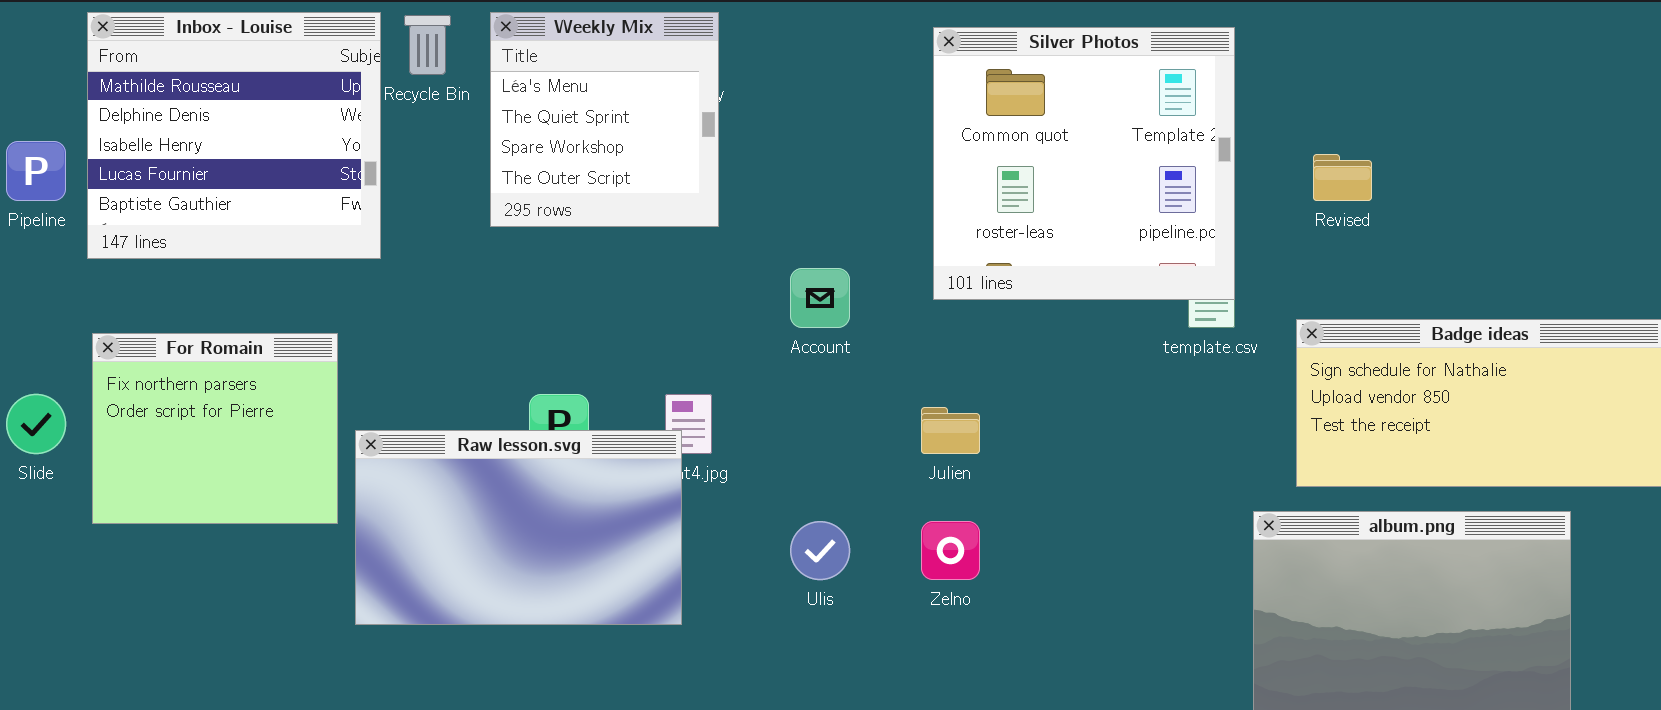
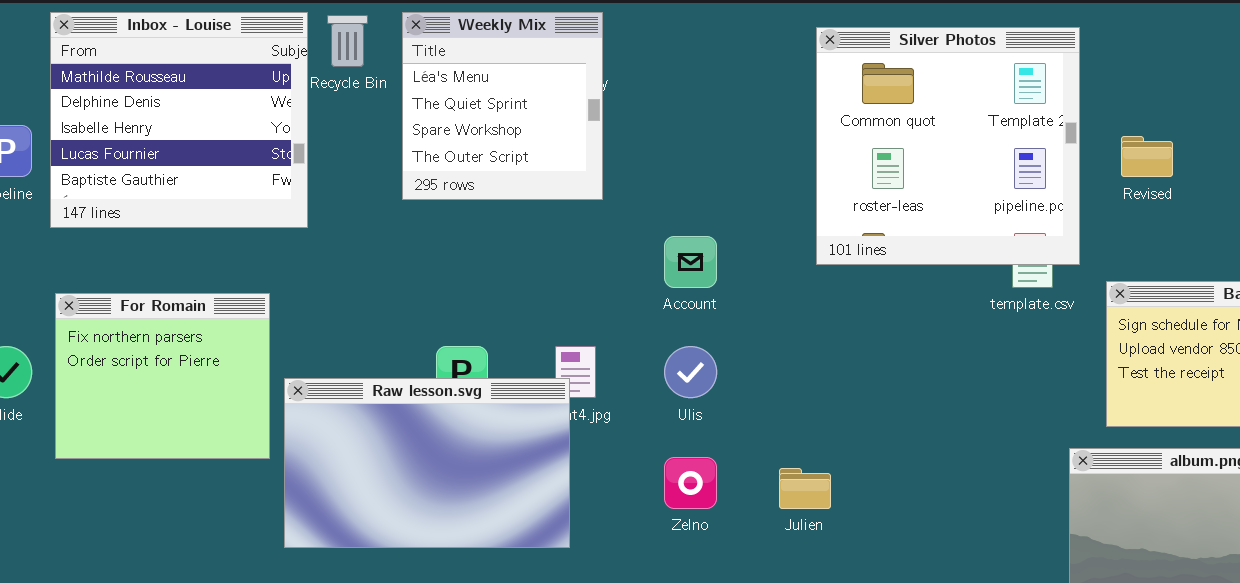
Silver Photos: [933,27,1235,300] -> [816,27,1080,265], moved
Julien: [921,407,980,454] -> [779,468,831,509], moved
Ulis: [790,521,850,580] -> [664,346,717,398], moved
Zelno: [921,521,980,580] -> [664,457,717,509], moved

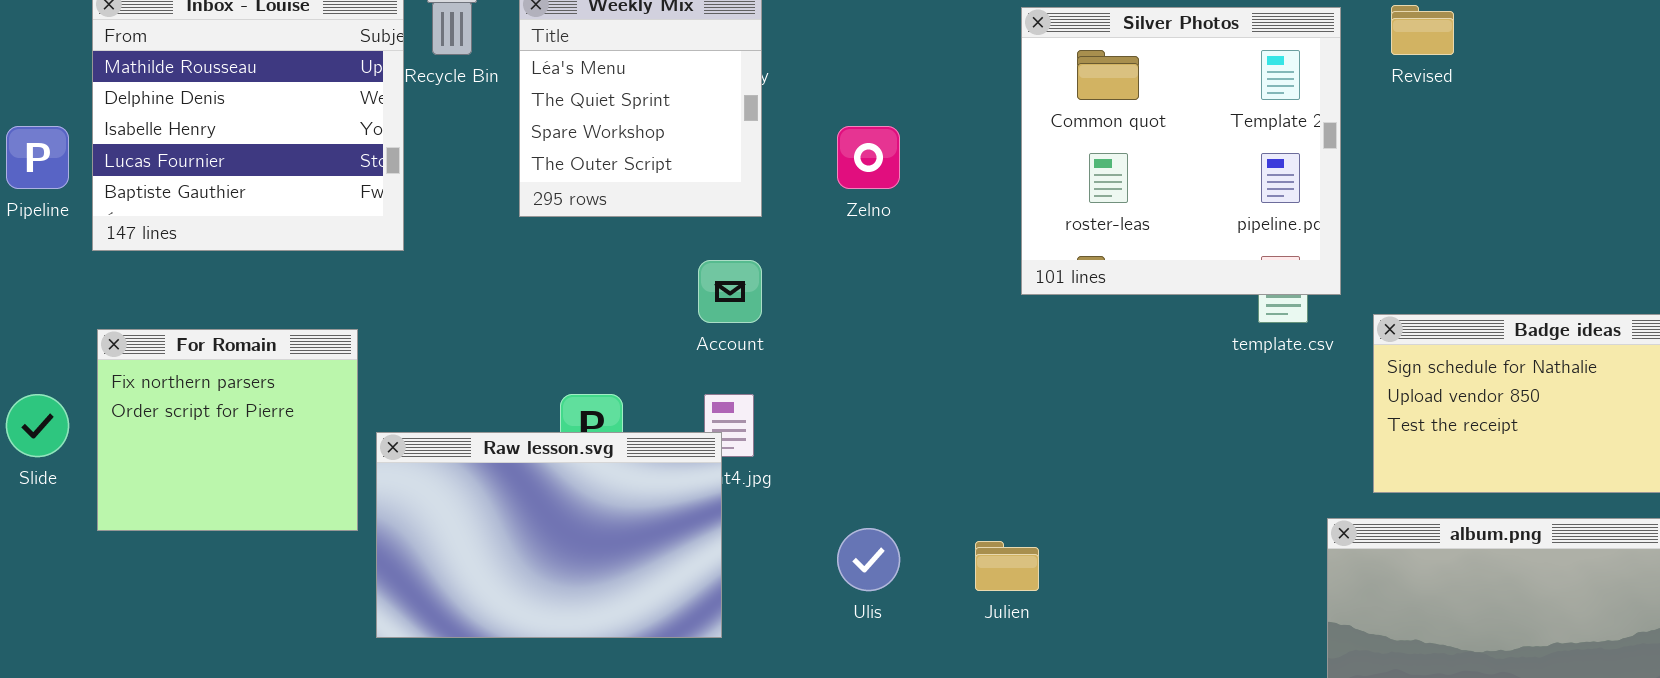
Revised: [1121,136,1173,177] -> [1391,5,1454,55], moved
Account: [664,236,717,288] -> [698,260,762,323], moved
Ulis: [664,346,717,398] -> [837,528,900,591], moved
Zelno: [664,457,717,509] -> [837,126,900,189], moved

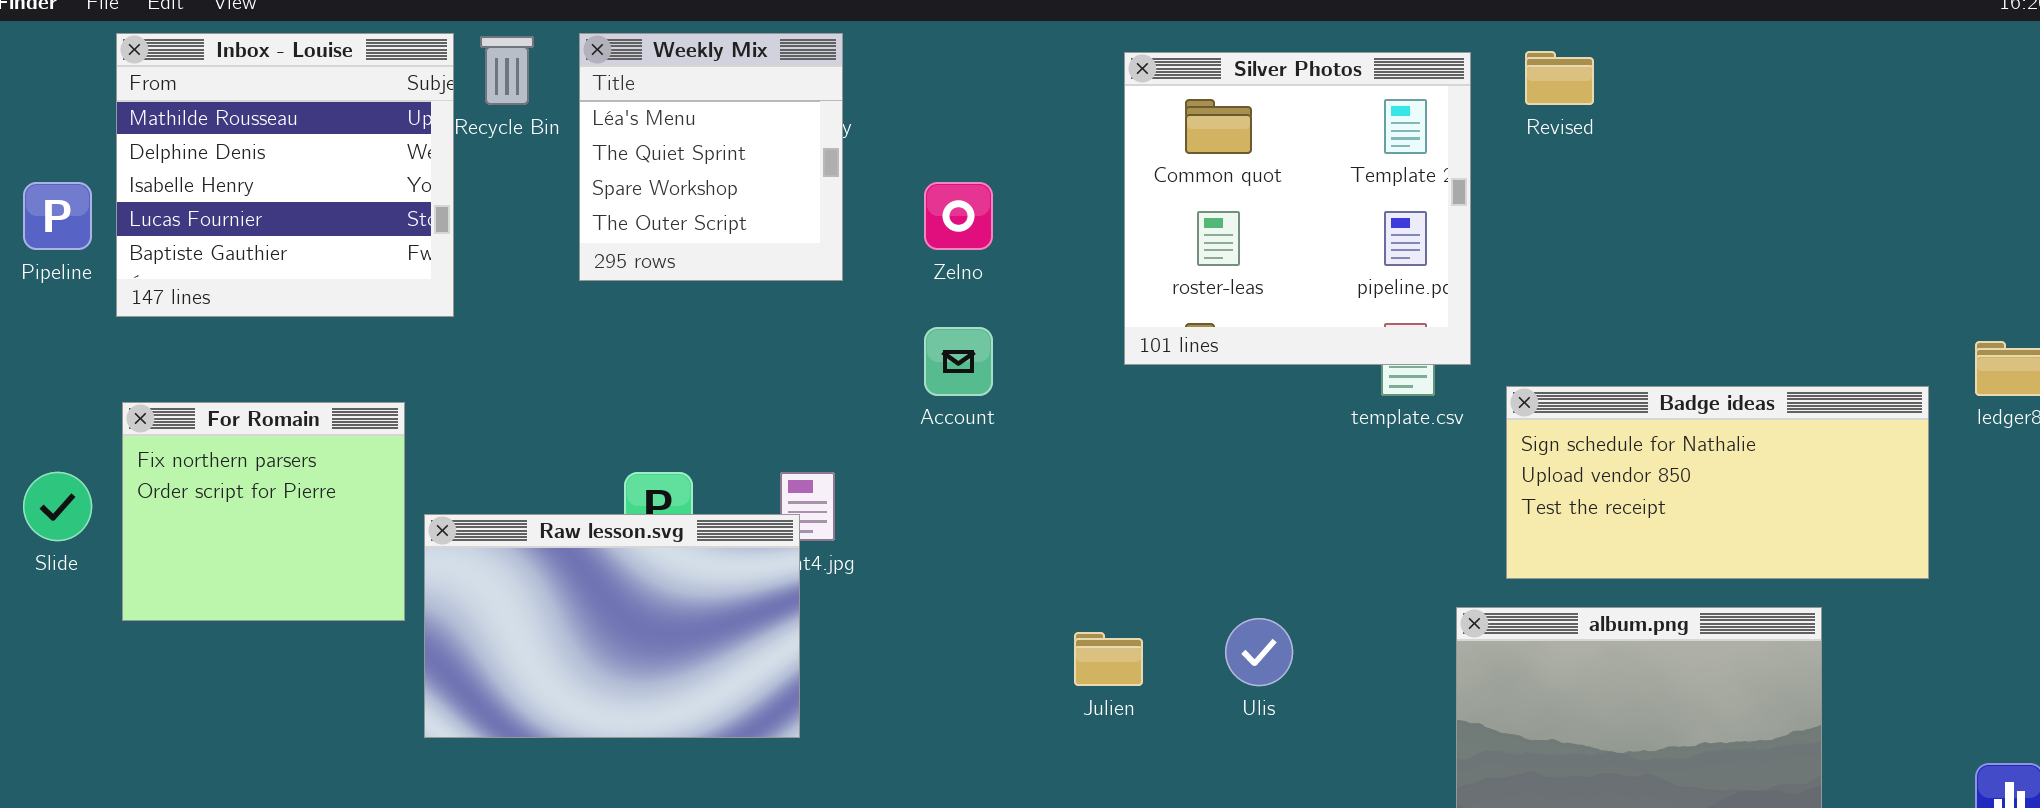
Account: [698,260,762,323] -> [924,327,993,396], moved
Ulis: [837,528,900,591] -> [1225,618,1293,686], moved

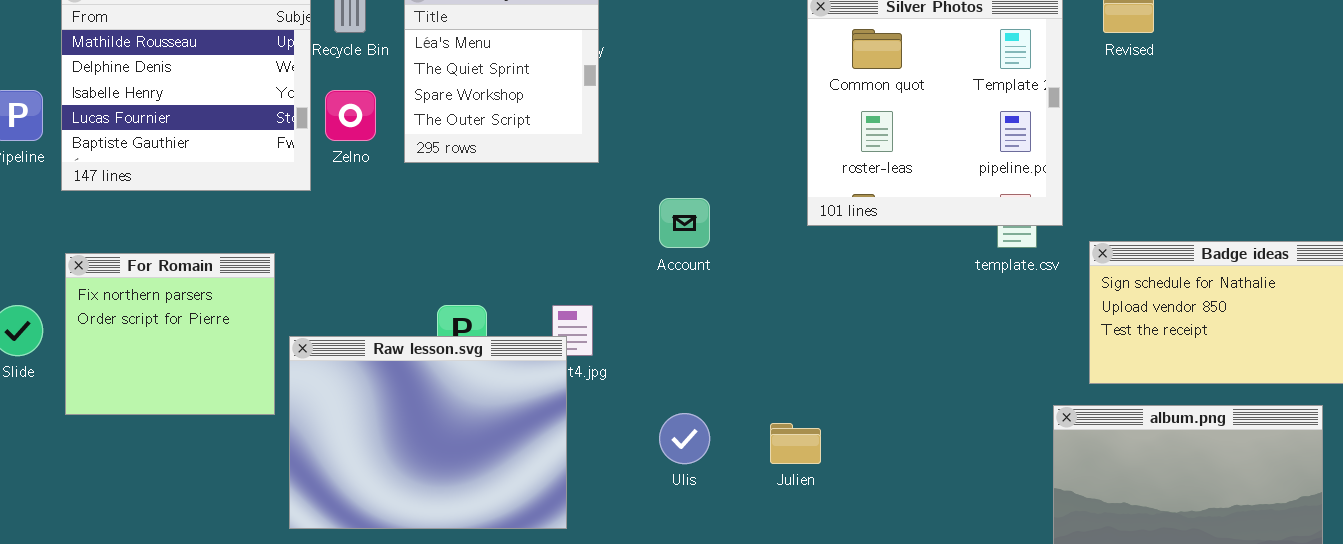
Zelno: [924,182,993,250] -> [325,90,376,141], moved
Raw lesson.svg: [424,514,800,738] -> [289,336,567,529], resized
Ulis: [1225,618,1293,686] -> [659,413,710,464], moved

